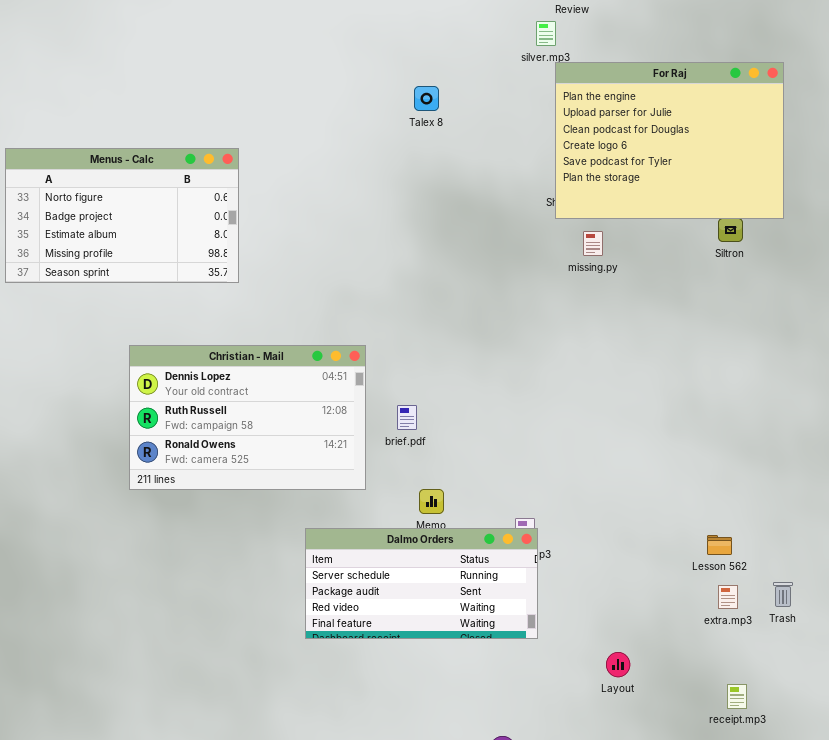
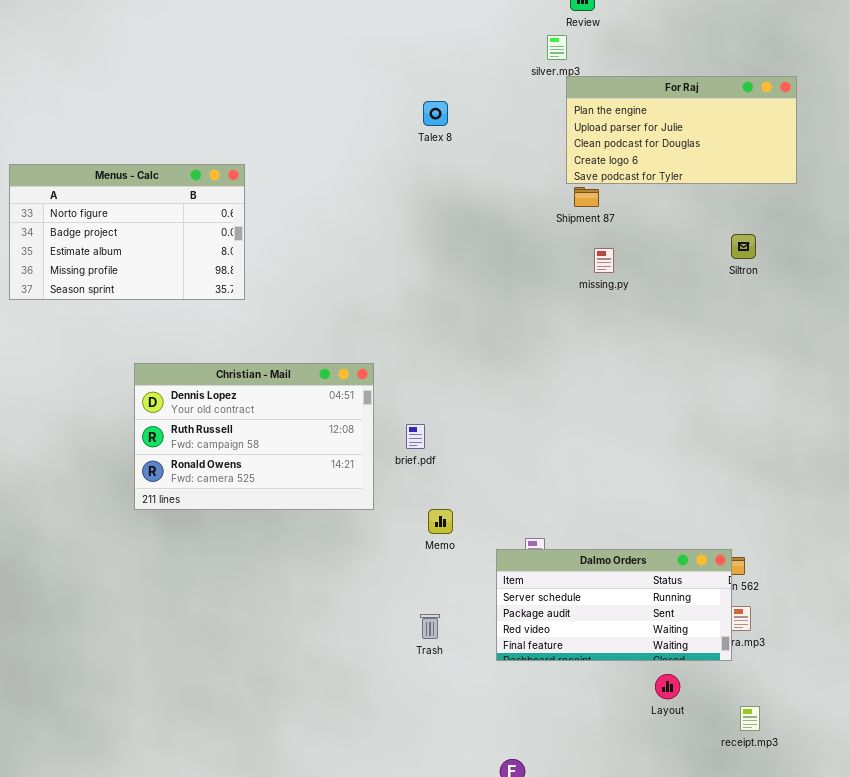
For Raj: [555,62,784,219] -> [566,76,797,184], resized
Dalmo Orders: [305,528,538,639] -> [496,549,732,661], moved
Trash: [773,582,793,607] -> [420,614,440,639], moved
Layout: [606,652,630,677] -> [655,674,680,699], moved

